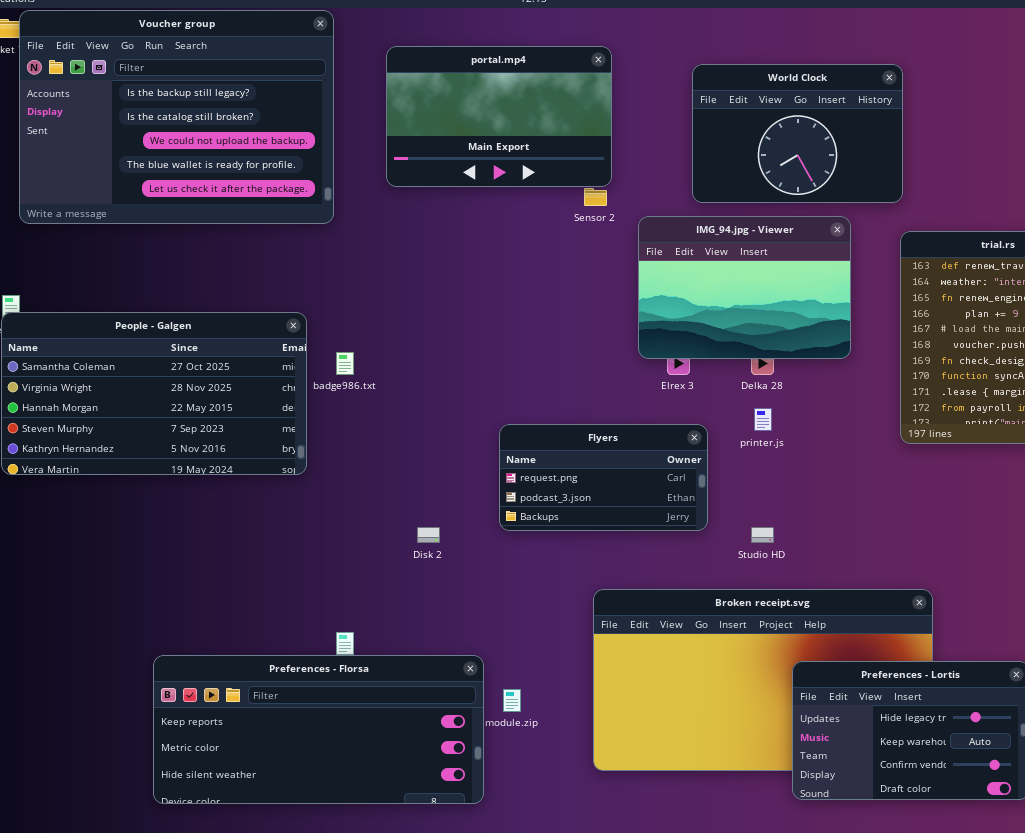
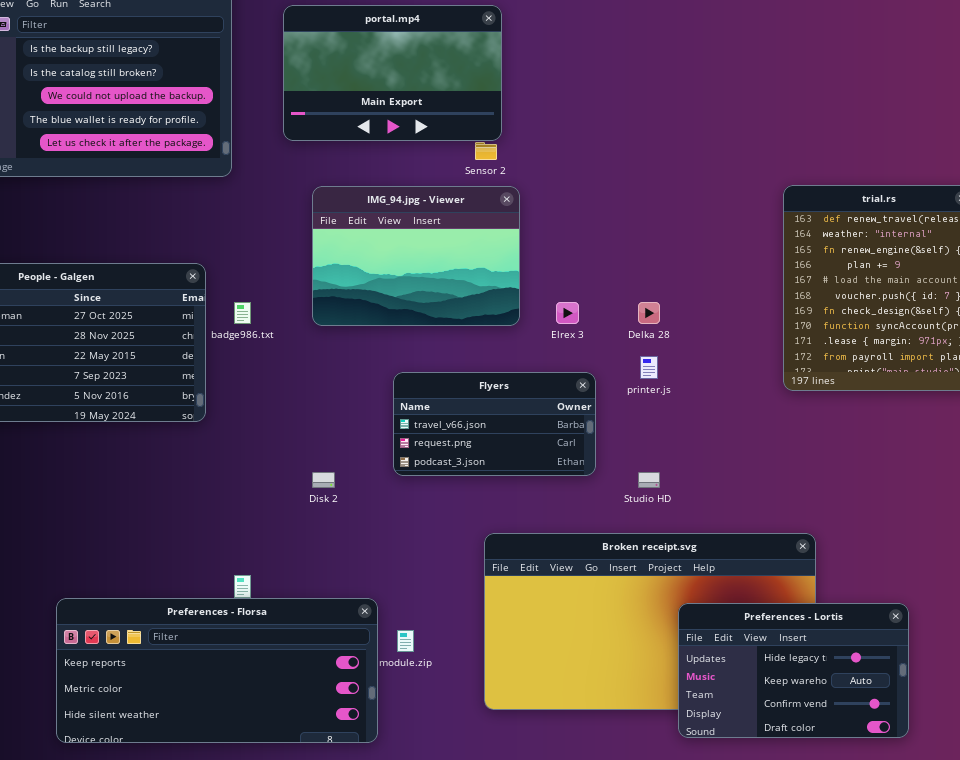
World Clock: [692,64,903,203] -> none, closed
IMG_94.jpg - Viewer: [638,216,851,359] -> [312,186,520,326], moved
Flyers: [499,424,708,531] -> [393,372,596,476], scrolled up 1 row

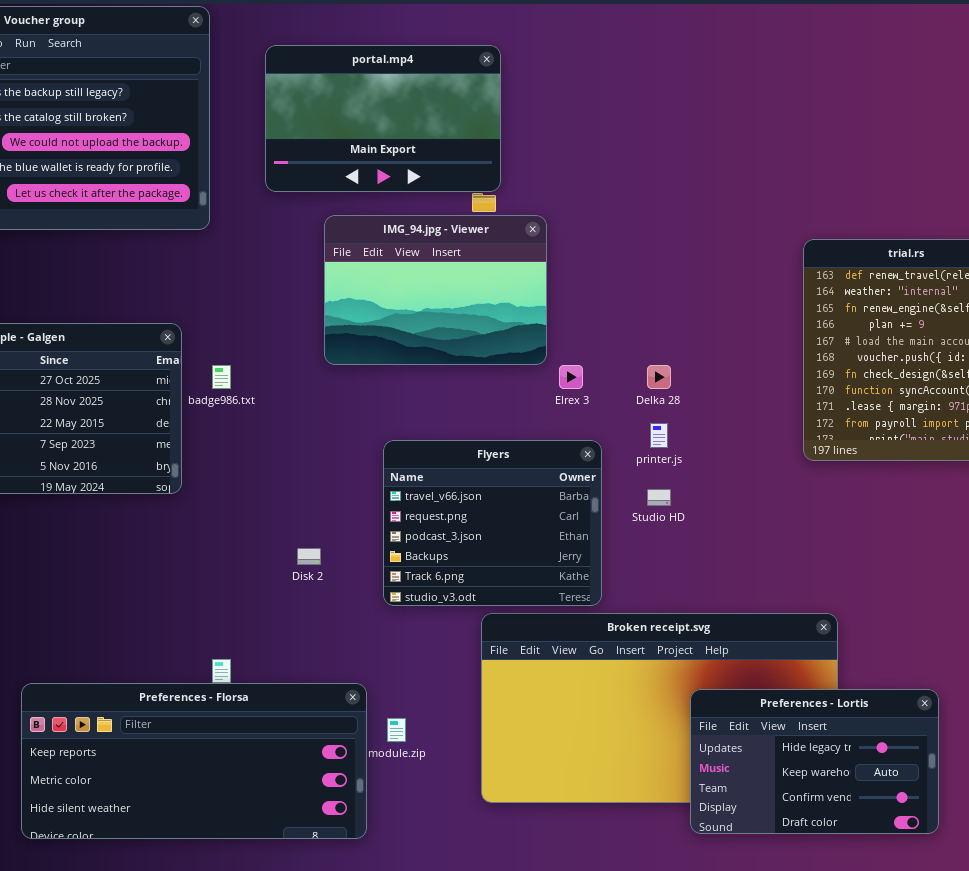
IMG_94.jpg - Viewer: [312,186,520,326] -> [324,215,547,365], moved
Flyers: [393,372,596,476] -> [383,440,602,606], resized
Studio HD: [638,472,660,488] -> [647,489,671,506], moved

